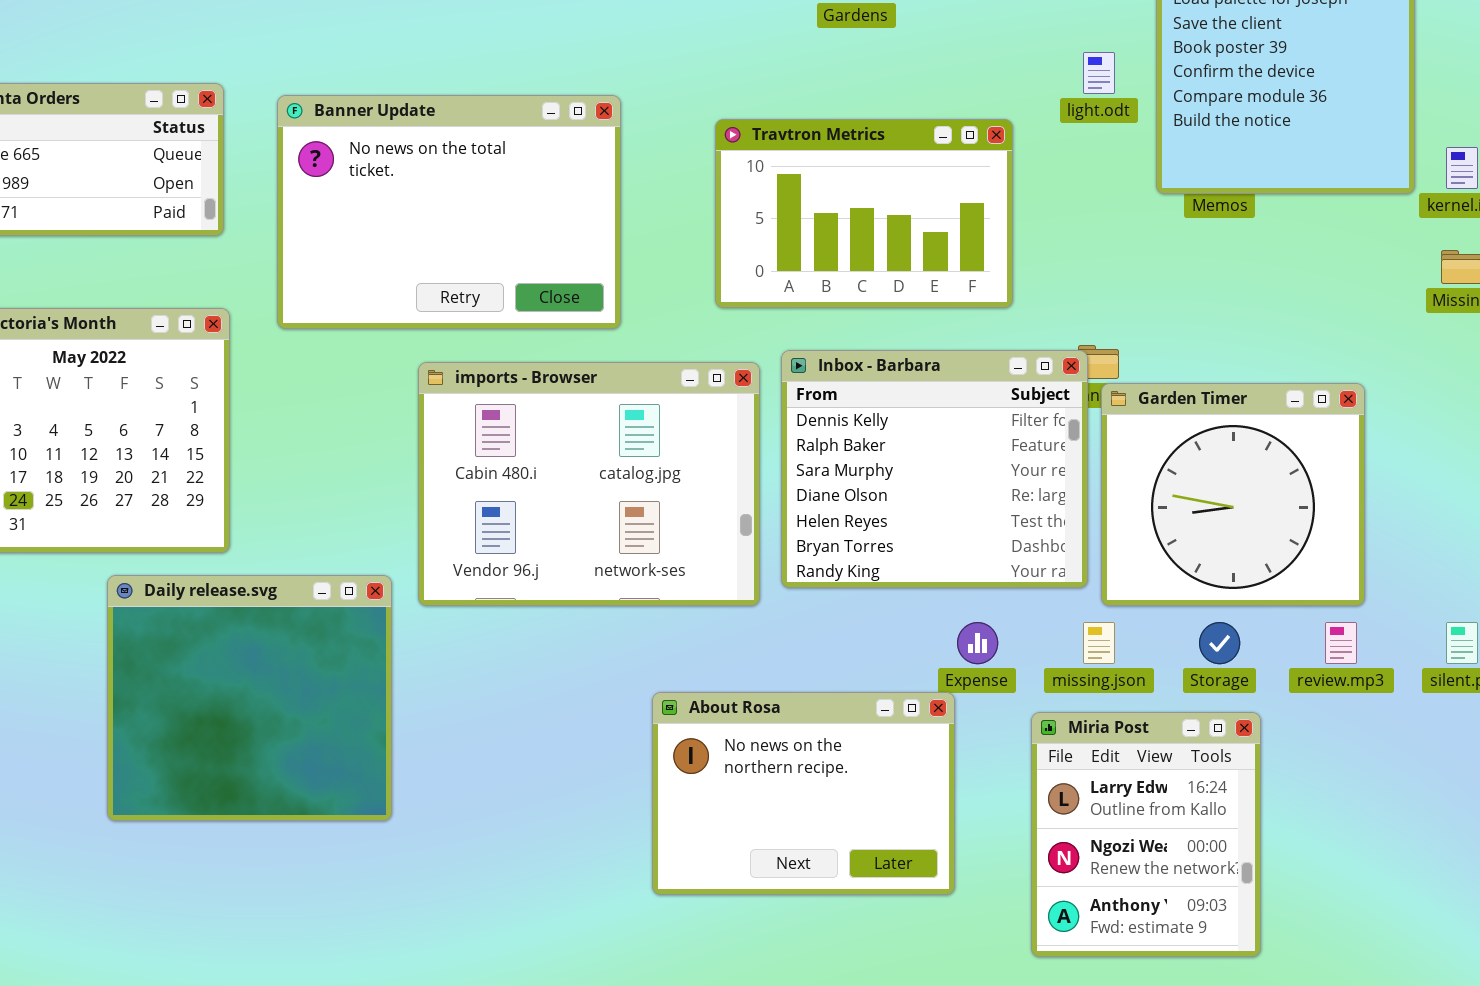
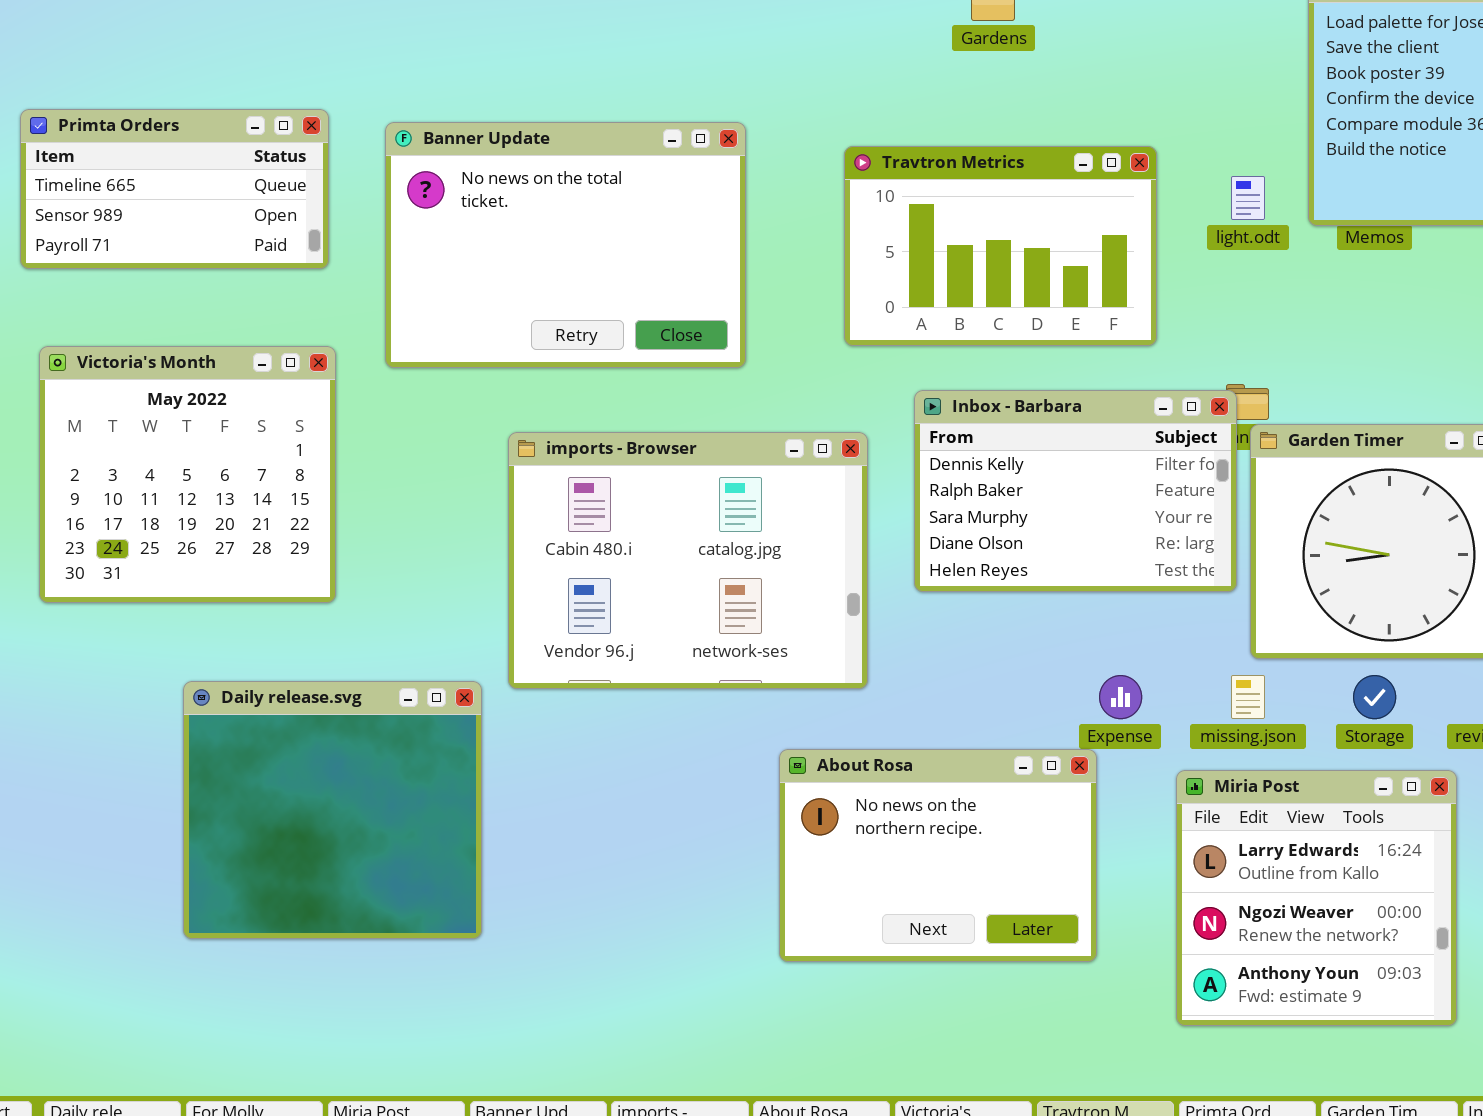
light.odt: [1083,52,1115,94] -> [1231,176,1265,220], moved
Inbox - Barbara: [781,350,1088,588] -> [914,390,1237,592], resized
imports - Browser: [418,362,760,606] -> [508,432,868,689], moved
Daily release.svg: [107,575,392,821] -> [183,681,482,939], moved
Miria Post: [1031,712,1261,957] -> [1176,770,1457,1026], resized

